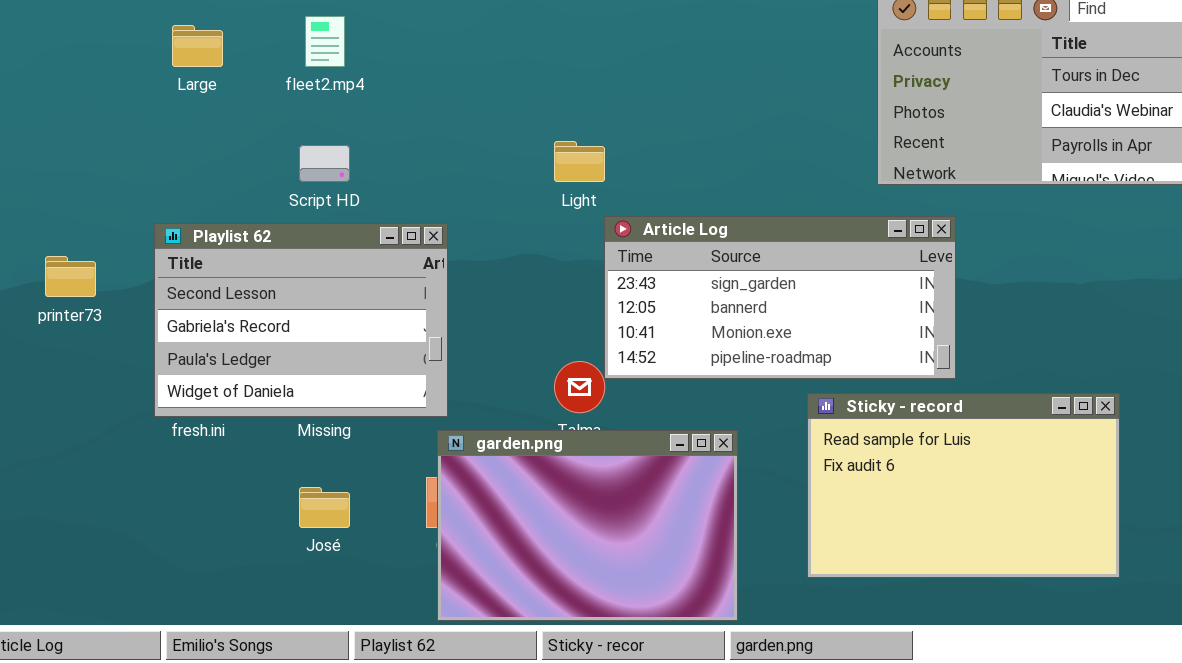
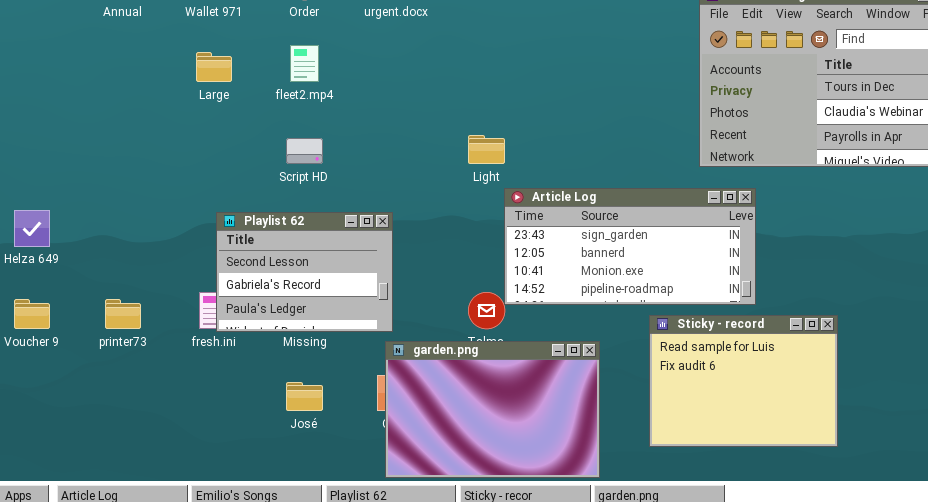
Playlist 62: [154,223,448,417] -> [216,212,393,332], resized
printer73: [45,256,96,297] -> [105,299,141,329], moved
Sticky - record: [807,393,1120,578] -> [649,315,838,447], resized

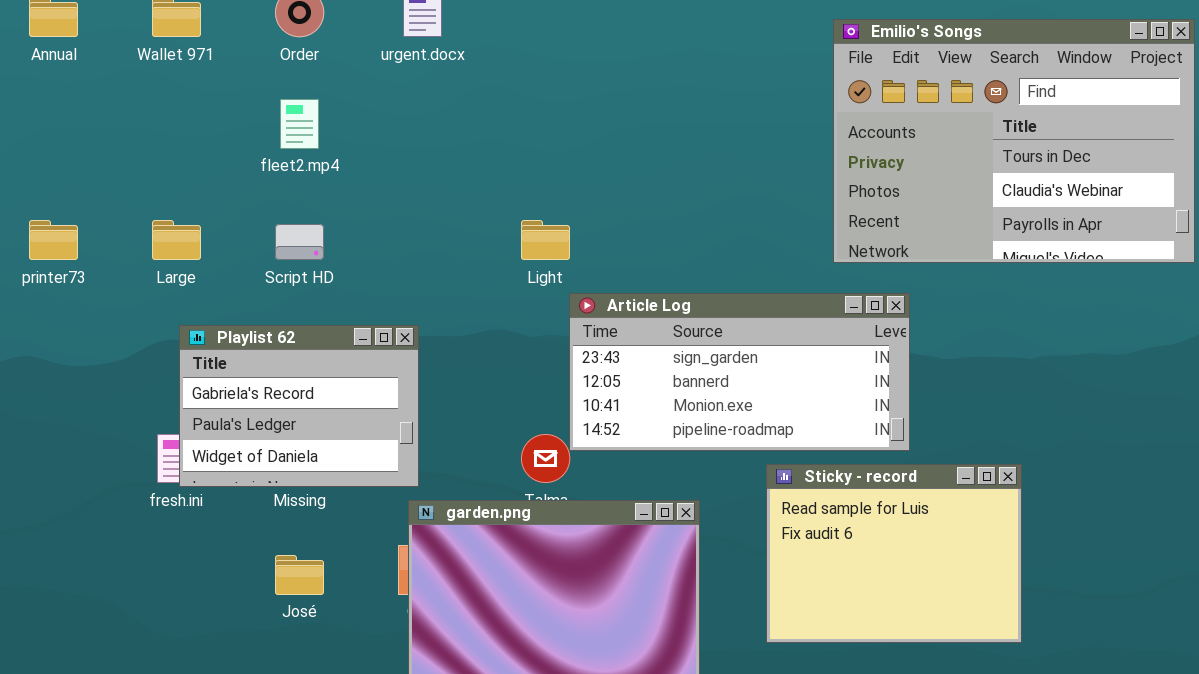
Large: [196,52,232,82] -> [152,220,201,260], moved
Playlist 62: [216,212,393,332] -> [179,325,419,487], scrolled down 1 row
printer73: [105,299,141,329] -> [29,220,78,260], moved

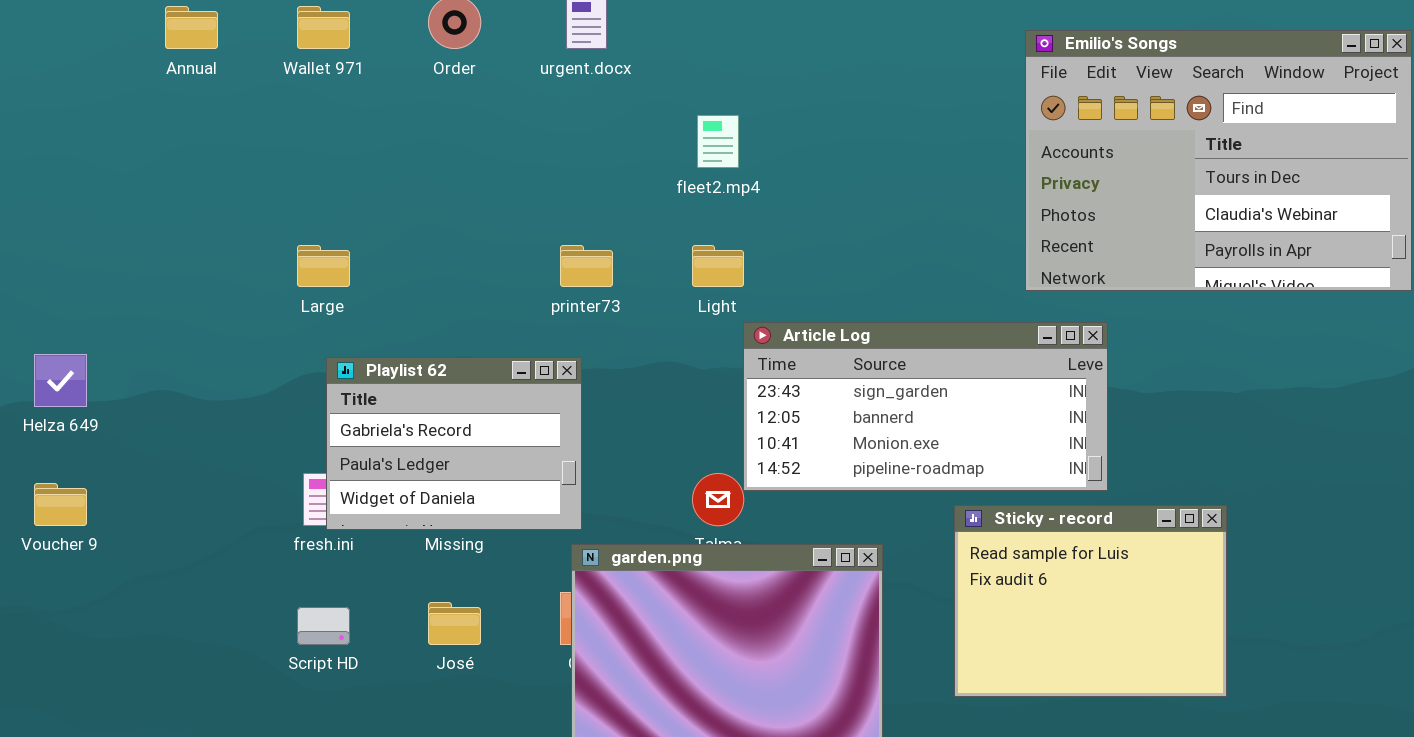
fleet2.mp4: [280,99,319,149] -> [697,115,739,168], moved
printer73: [29,220,78,260] -> [560,245,613,287], moved
Script HD: [275,224,324,260] -> [297,607,350,645], moved

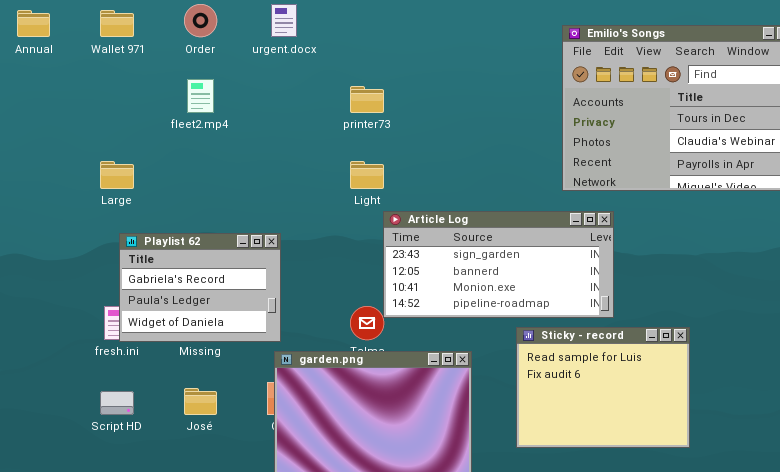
fleet2.mp4: [697,115,739,168] -> [187,79,214,113], moved
printer73: [560,245,613,287] -> [350,86,384,113], moved

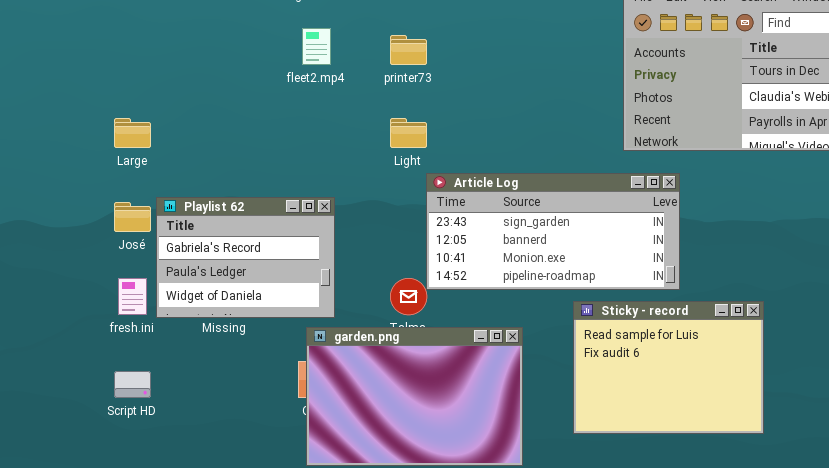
fleet2.mp4: [187,79,214,113] -> [302,28,331,65], moved
Playlist 62: [119,233,281,342] -> [156,197,335,318], moved
José: [184,388,217,415] -> [114,202,151,232], moved

